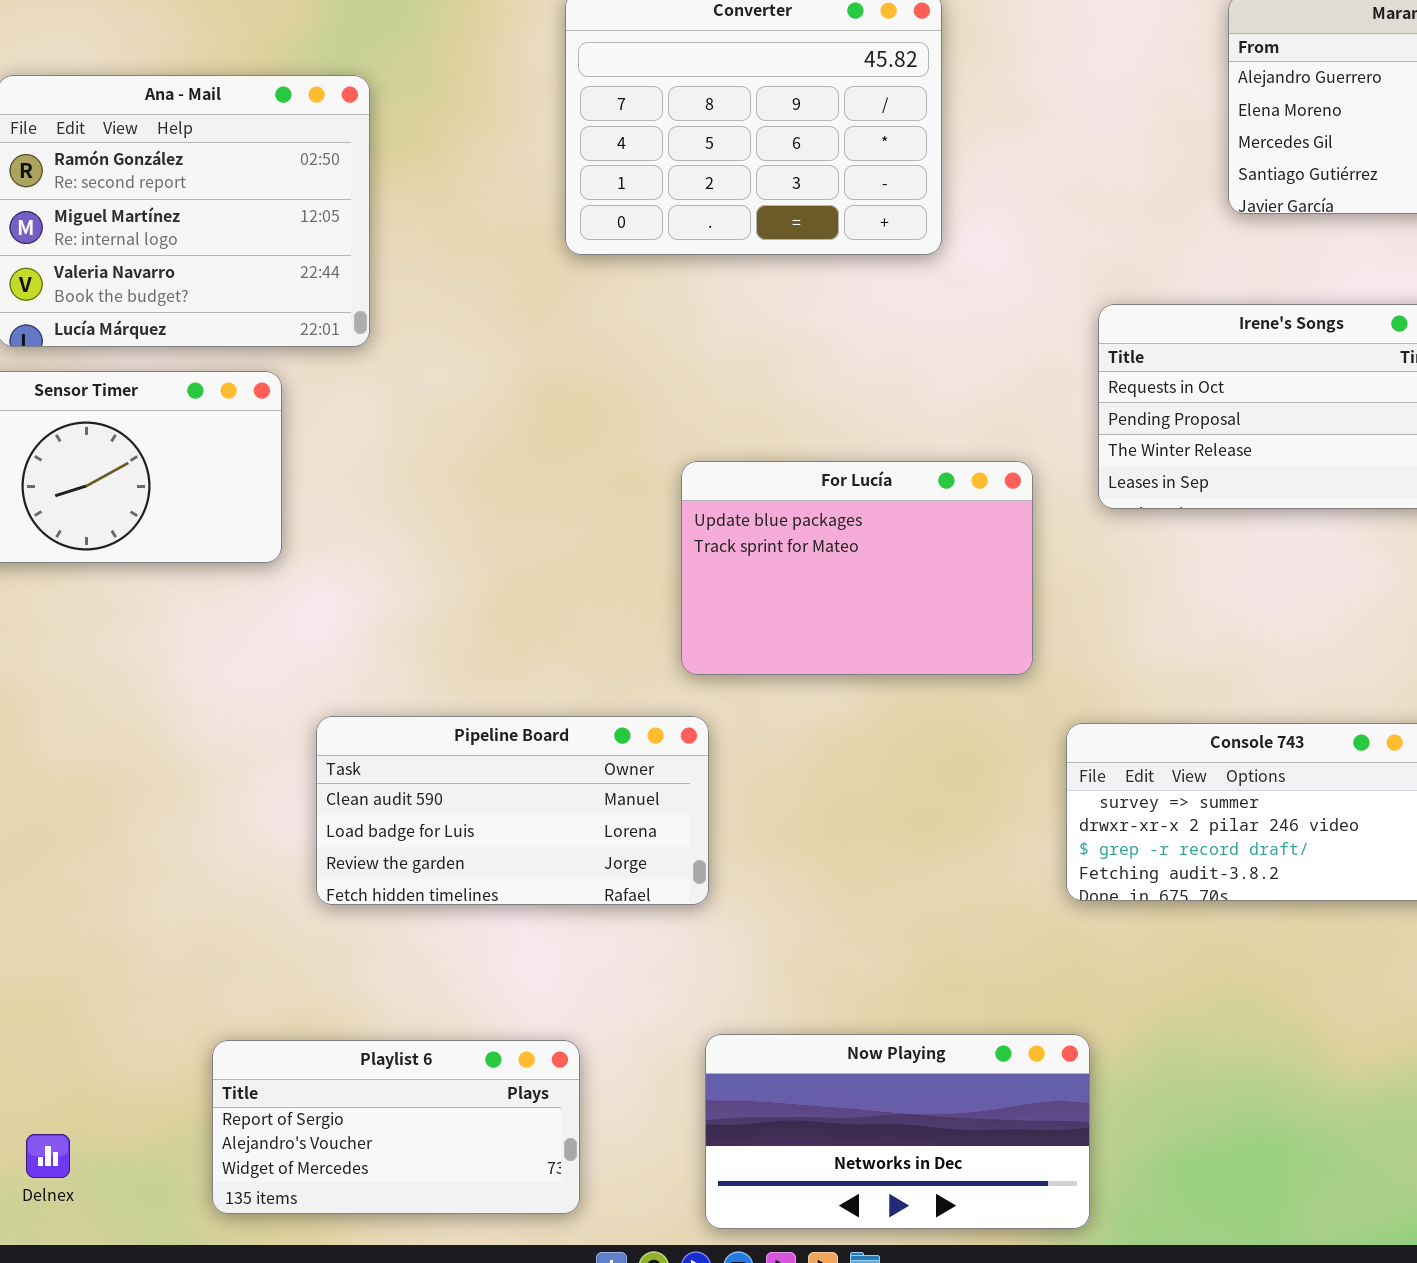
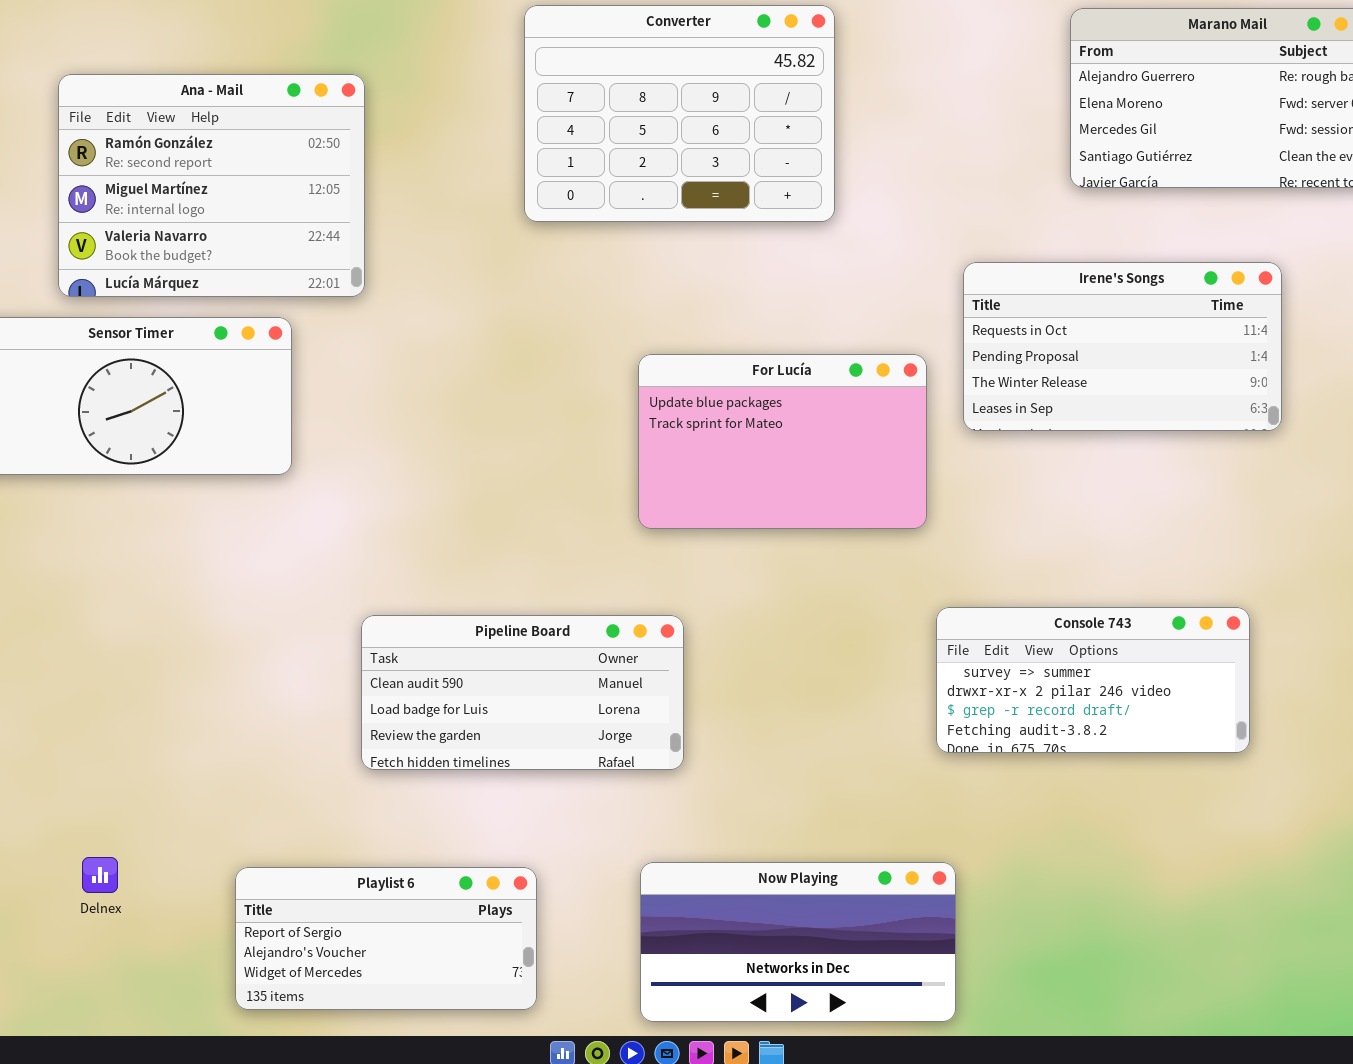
For Lucía: [681,461,1033,675] -> [638,354,927,529], moved
Pipeline Board: [316,716,709,905] -> [361,615,684,770], moved
Delnex: [26,1134,70,1178] -> [82,857,118,893], moved

